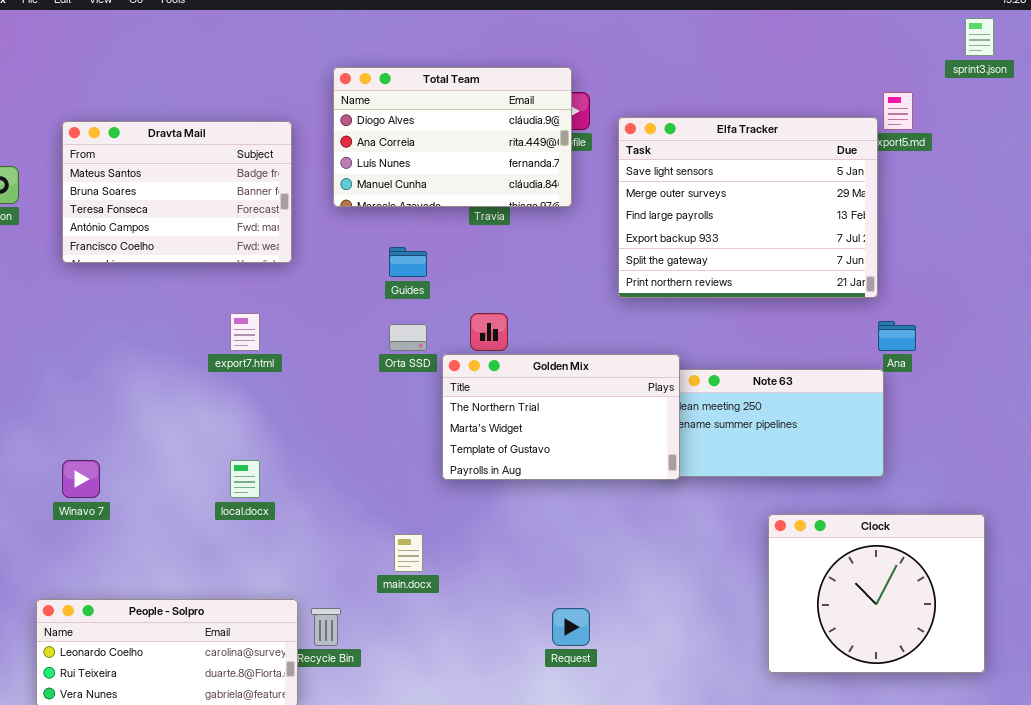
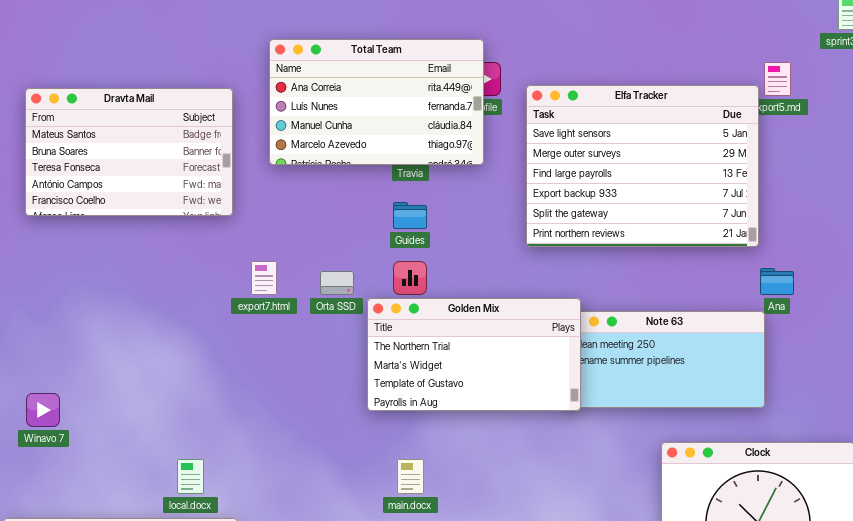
Total Team: [333,67,572,207] -> [269,39,484,165], scrolled down 1 row
Guides: [389,247,427,277] -> [393,202,427,229], moved
export7.html: [230,313,260,351] -> [251,261,277,295], moved
local.docx: [230,460,260,498] -> [177,459,204,494], moved
main.docx: [394,534,423,572] -> [397,459,424,494], moved

